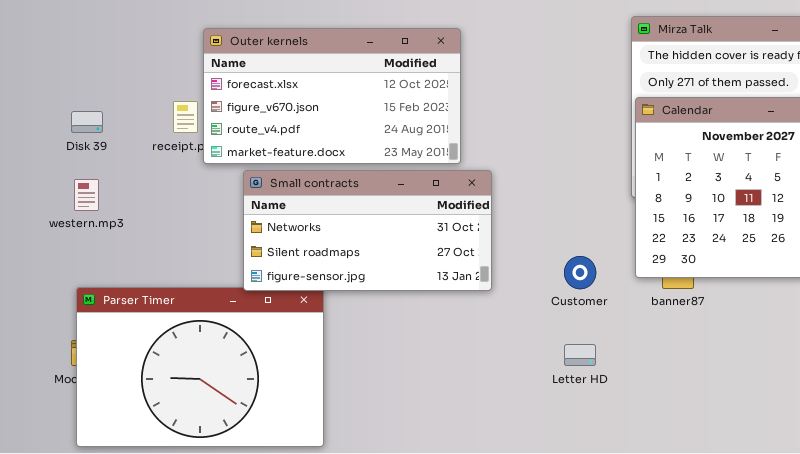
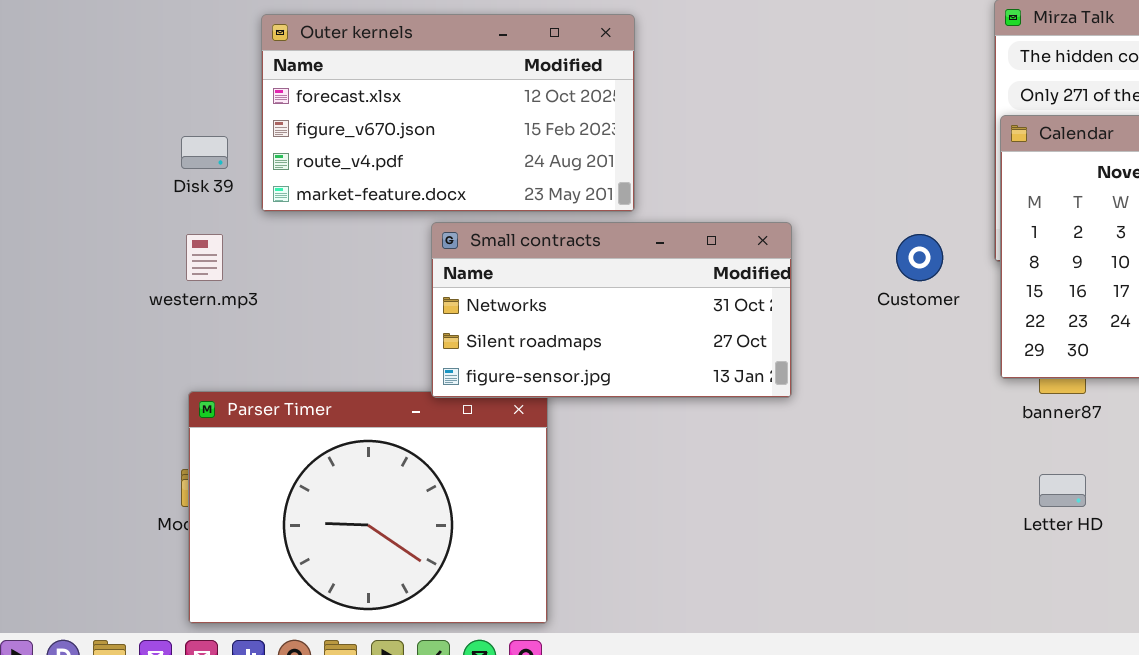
Outer kernels: [203,28,461,164] -> [261,14,635,212], moved
Customer: [564,256,596,289] -> [896,234,943,281], moved
Letter HD: [564,344,596,366] -> [1039,474,1086,507], moved

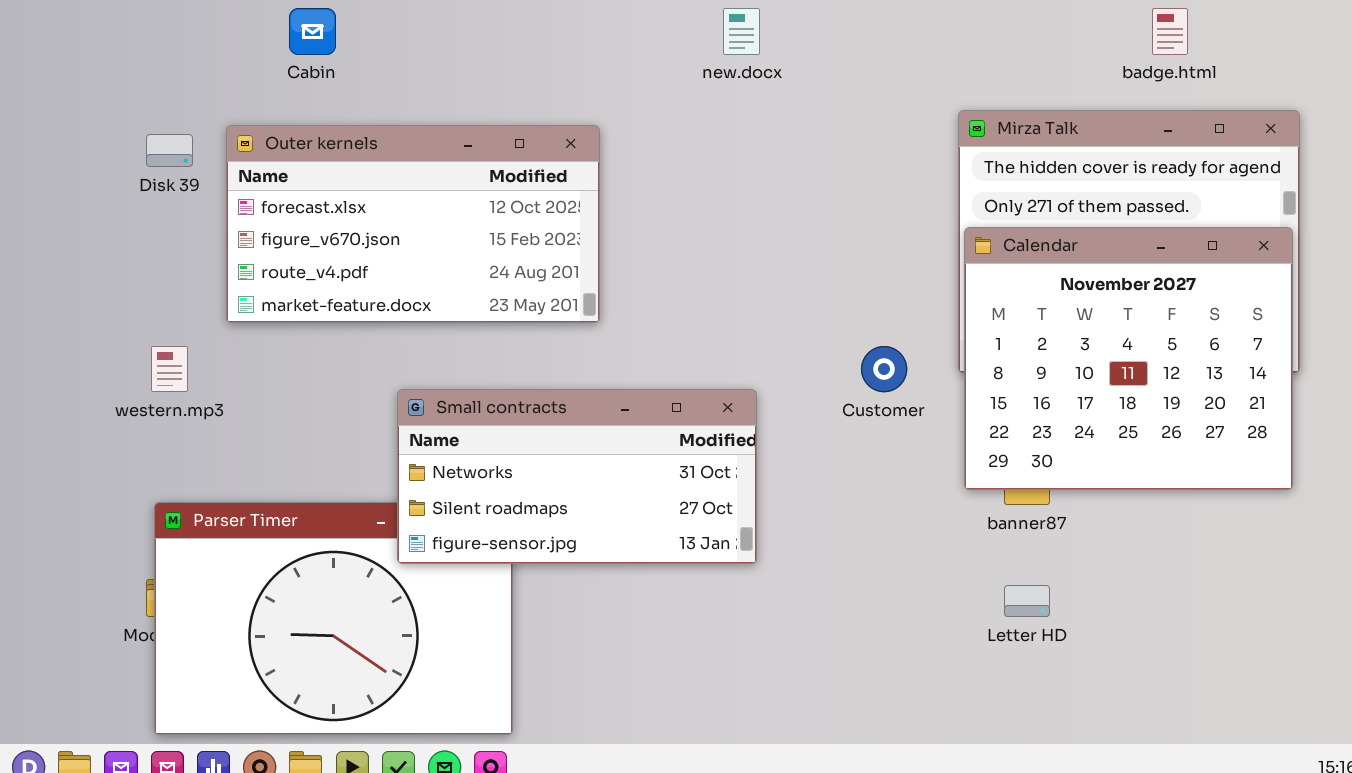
Disk 39: [181,136,228,169] -> [146,134,193,167], moved
Small contracts: [431,222,792,398] -> [397,389,757,564], moved

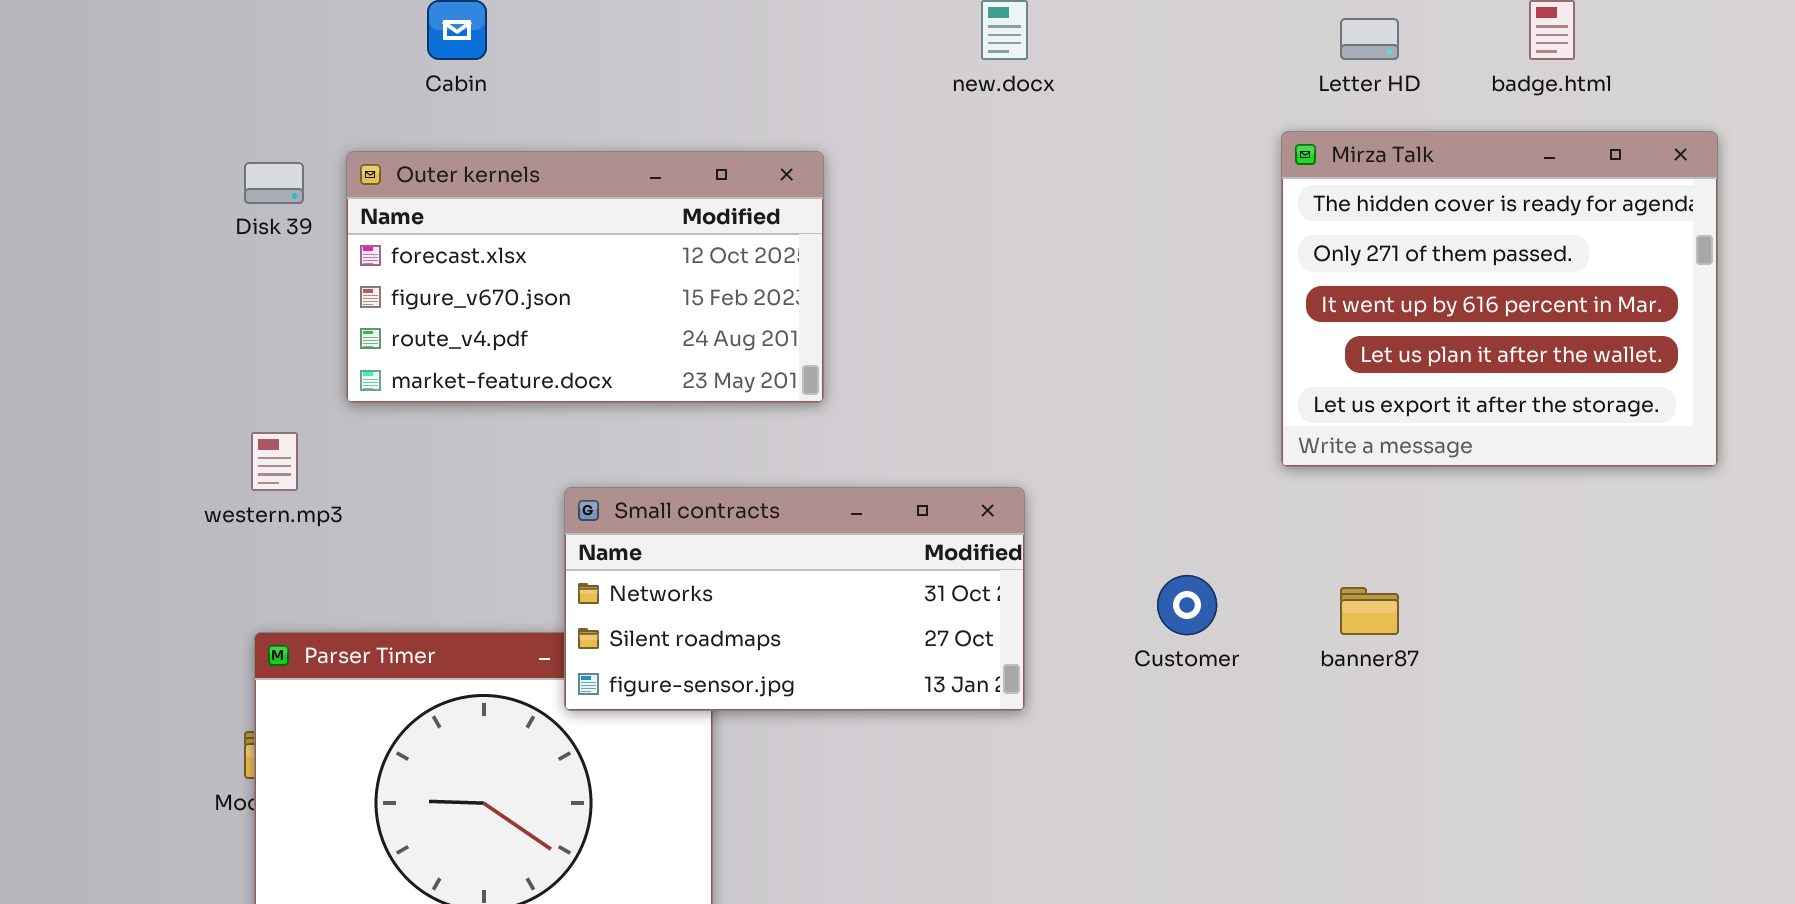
Calendar: [964,227,1293,490] -> none, closed
Customer: [861,346,907,392] -> [1157,575,1217,635], moved
Letter HD: [1004,585,1050,617] -> [1340,18,1399,60], moved

